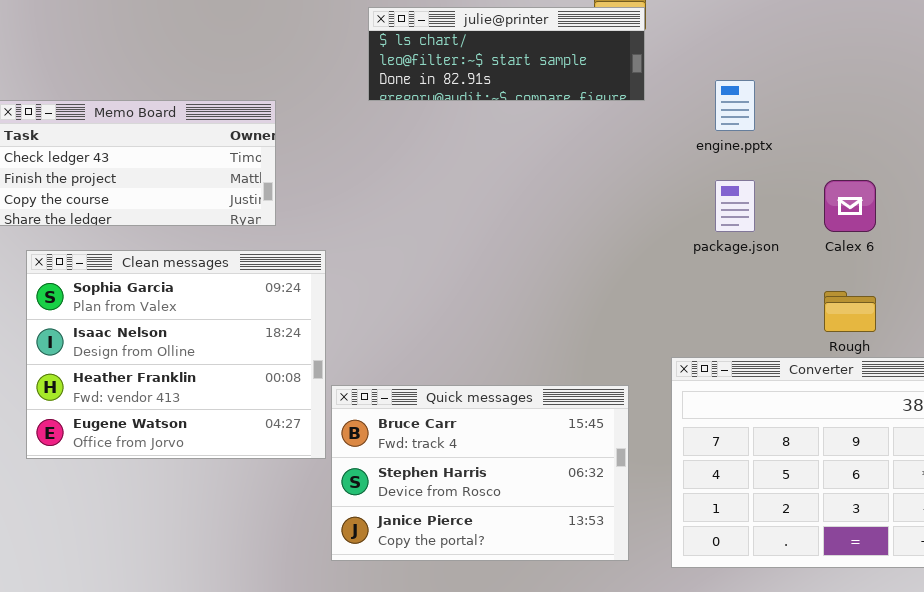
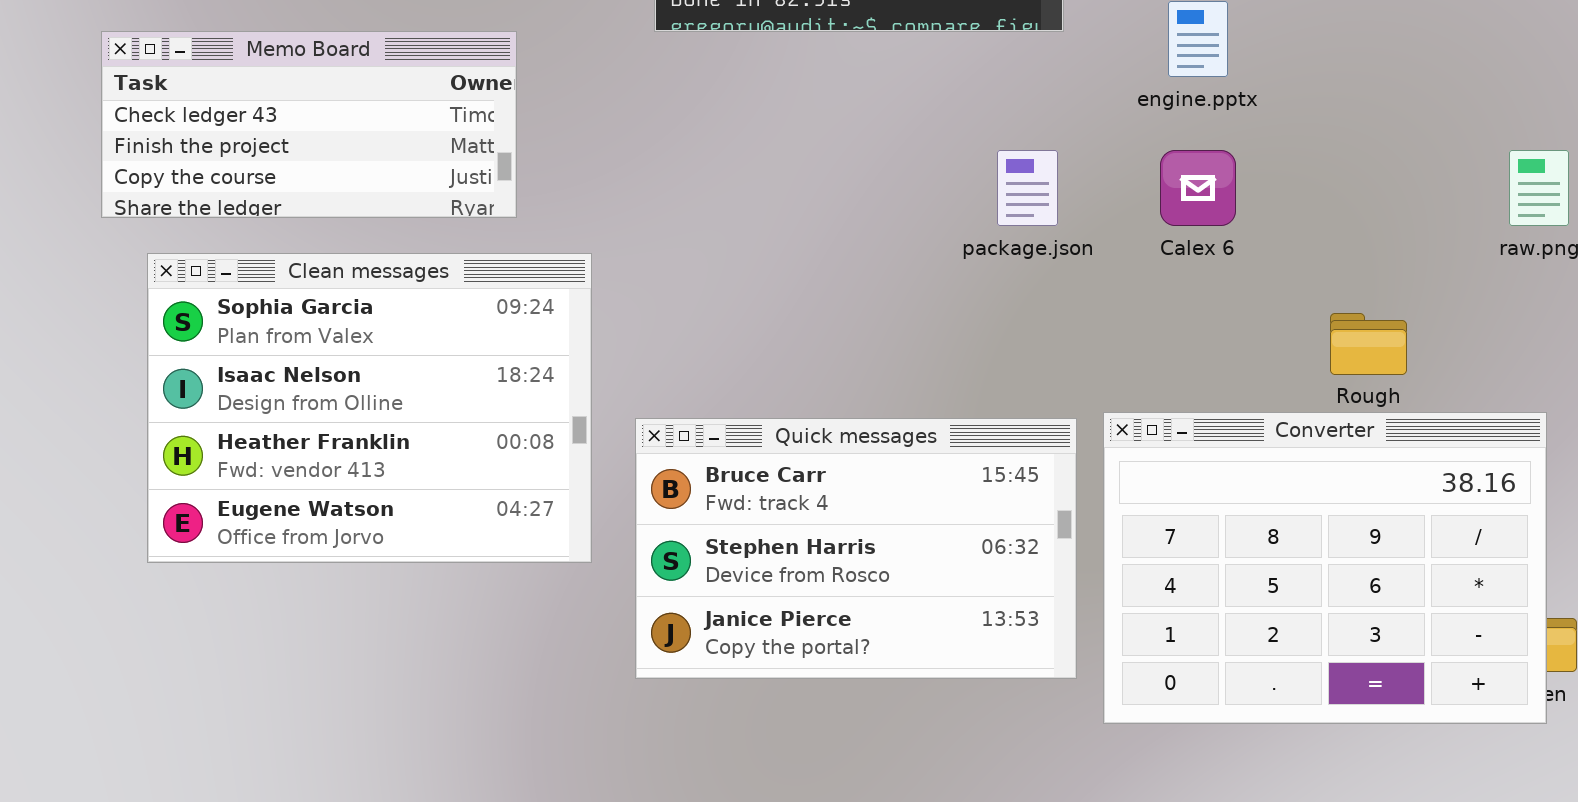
package.json: [715,180,755,232] -> [997,150,1058,226], moved
Calex 6: [824,180,876,232] -> [1160,150,1236,226], moved
Quick messages: [331,385,629,561] -> [635,418,1077,679], moved

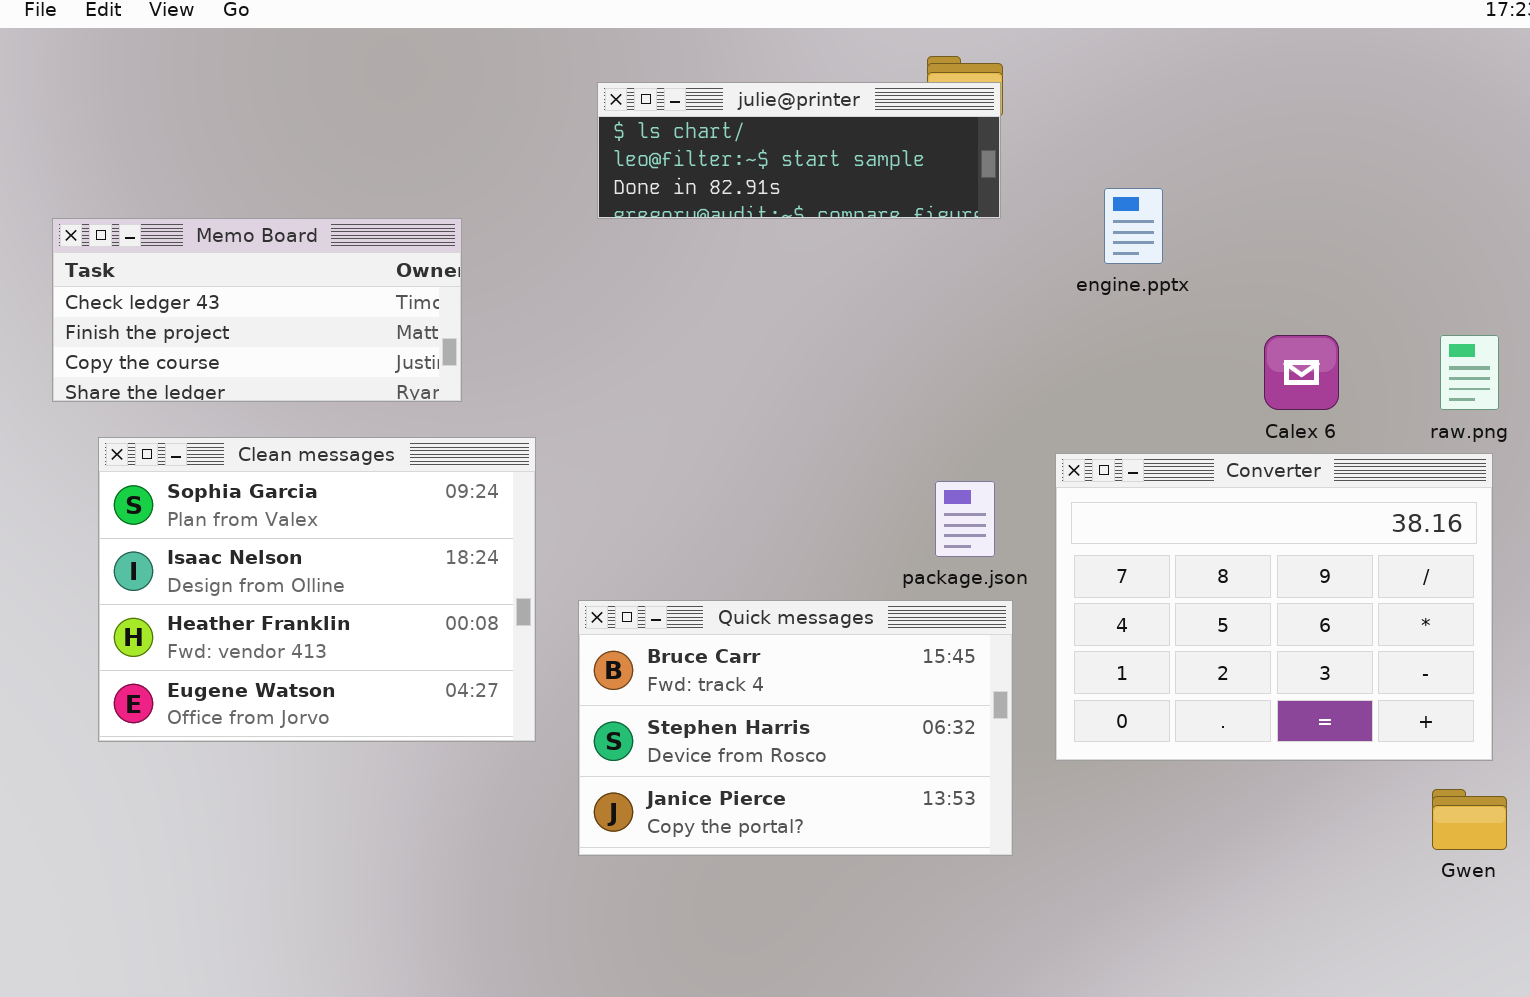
package.json: [997,150,1058,226] -> [935,481,995,557], moved
Calex 6: [1160,150,1236,226] -> [1264,335,1339,410], moved
Converter: [1103,412,1547,724] -> [1055,453,1493,761], moved

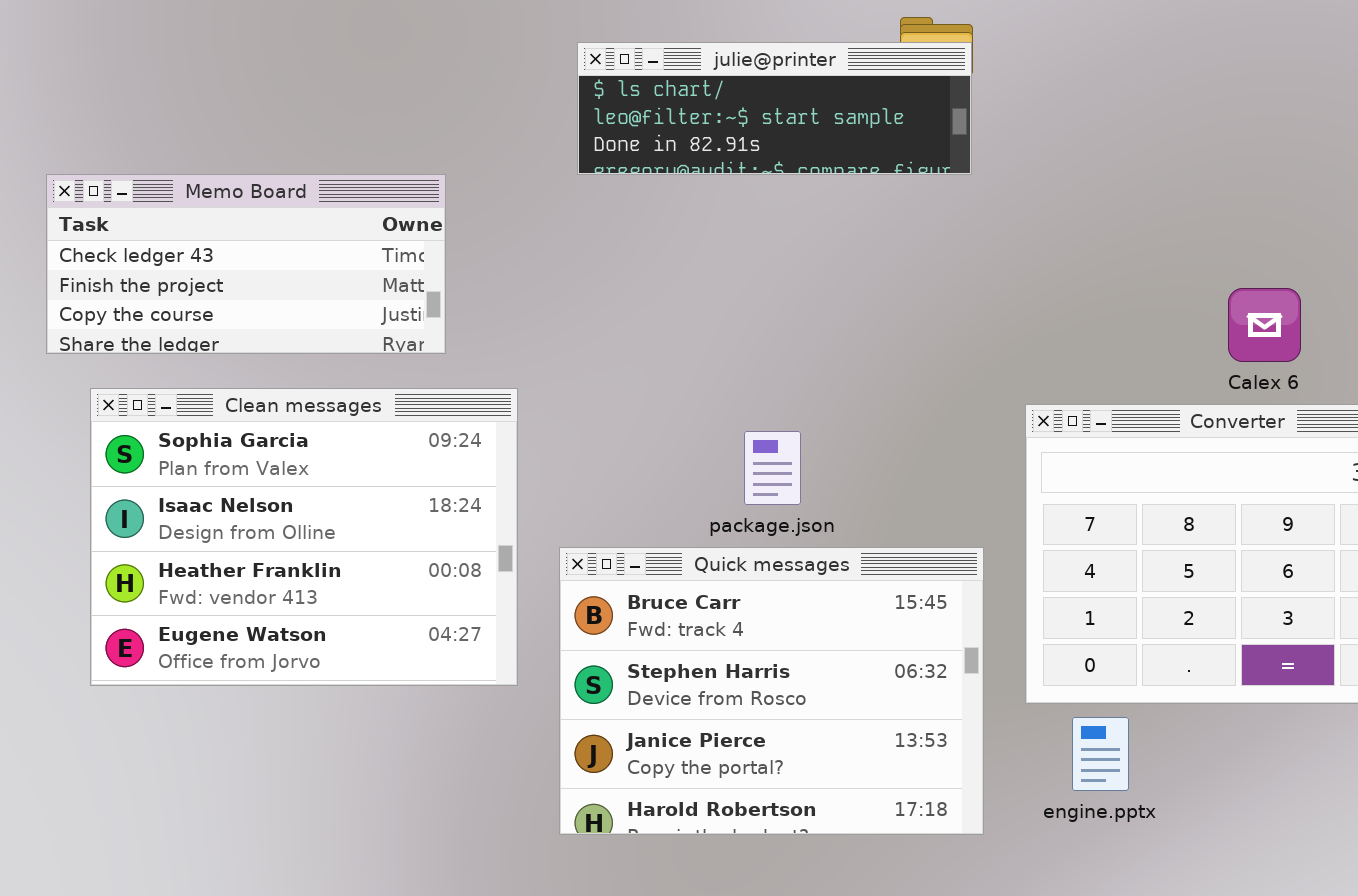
engine.pptx: [1104,188,1163,264] -> [1072,717,1129,791], moved
package.json: [935,481,995,557] -> [744,431,801,505], moved
Quick messages: [578,600,1013,856] -> [559,547,984,835], resized

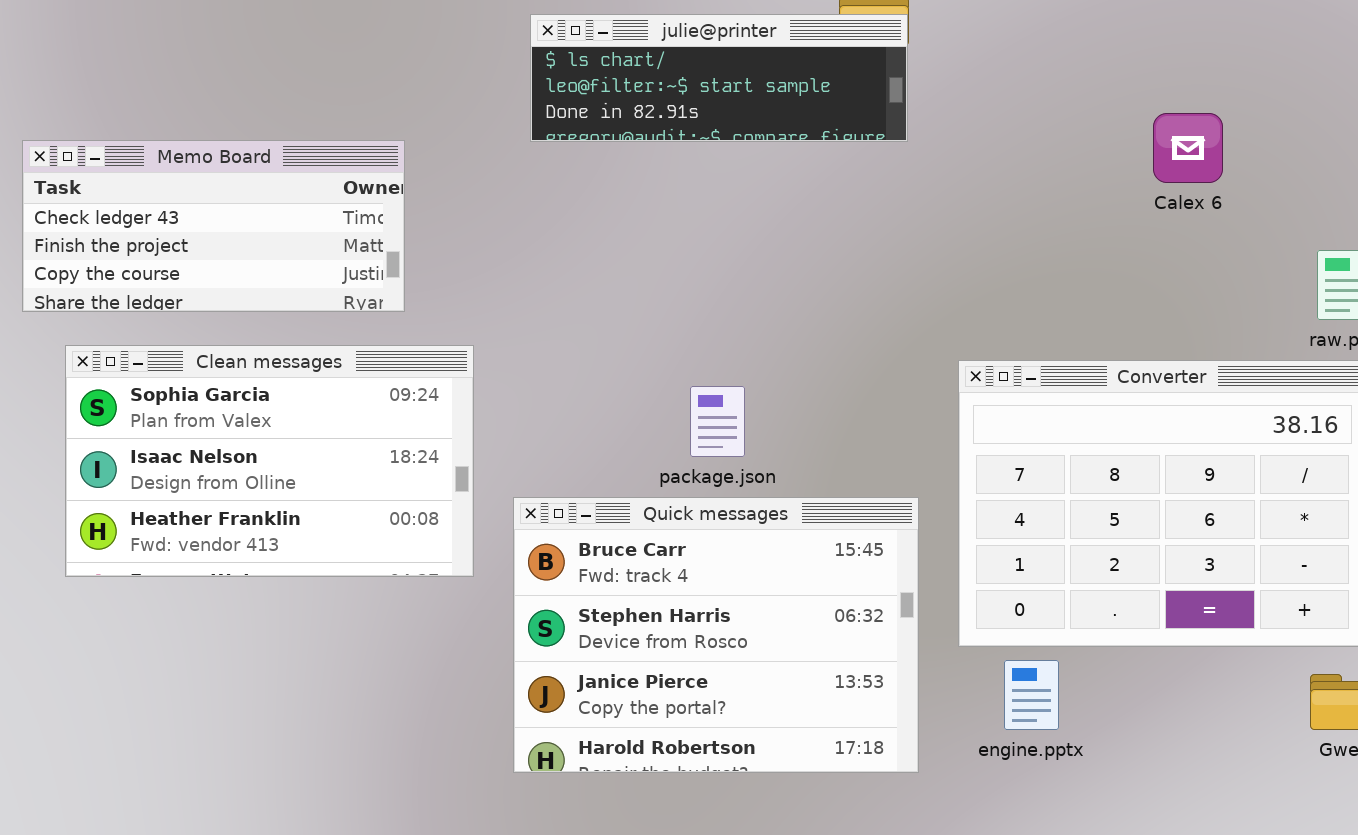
Calex 6: [1228,288,1301,362] -> [1153,113,1223,183], moved
Clean messages: [90,388,518,686] -> [65,345,474,577], resized

